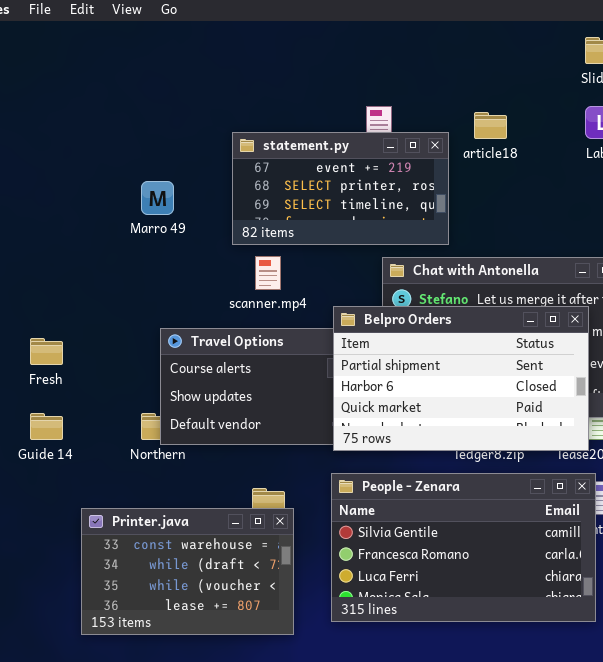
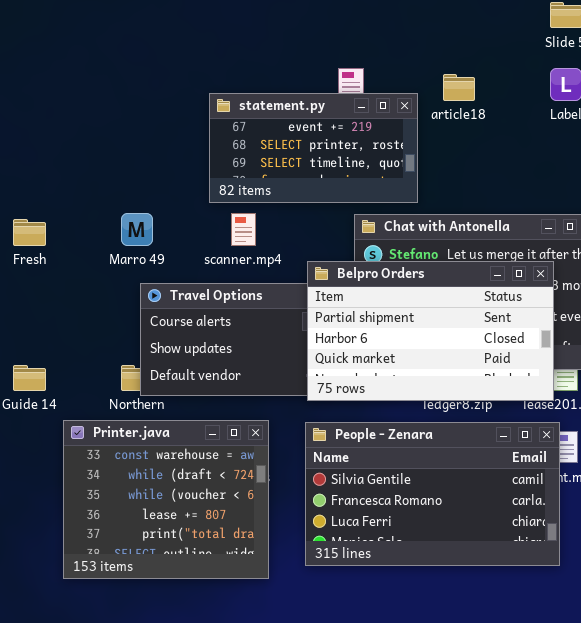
Marro 49: [141,181,174,215] -> [121,213,153,246], moved
Fresh: [30,338,63,365] -> [13,219,46,246], moved
Printer.java: [81,508,294,635] -> [63,420,269,579], resized

